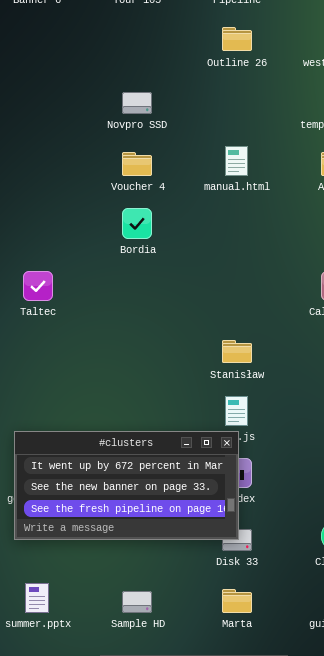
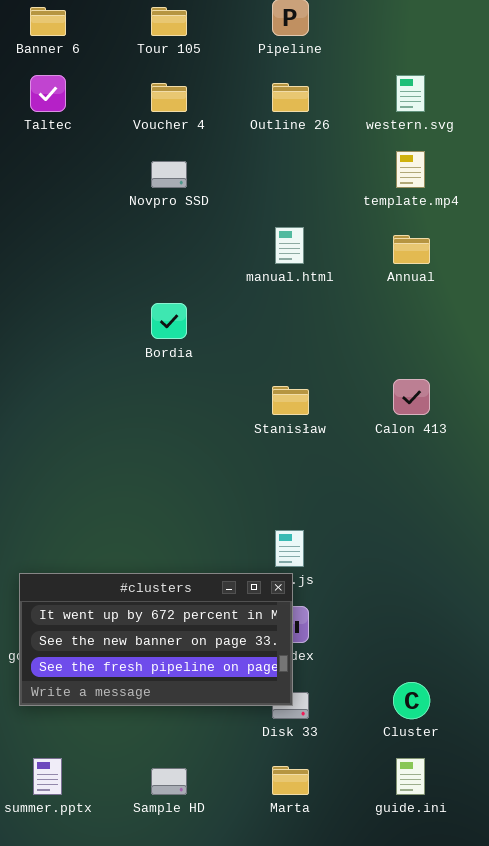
Voucher 4: [122,152,152,176] -> [151,83,187,112], moved
Taltec: [23,271,53,301] -> [30,75,66,112], moved
Stanisław: [222,340,252,363] -> [272,386,309,415], moved

